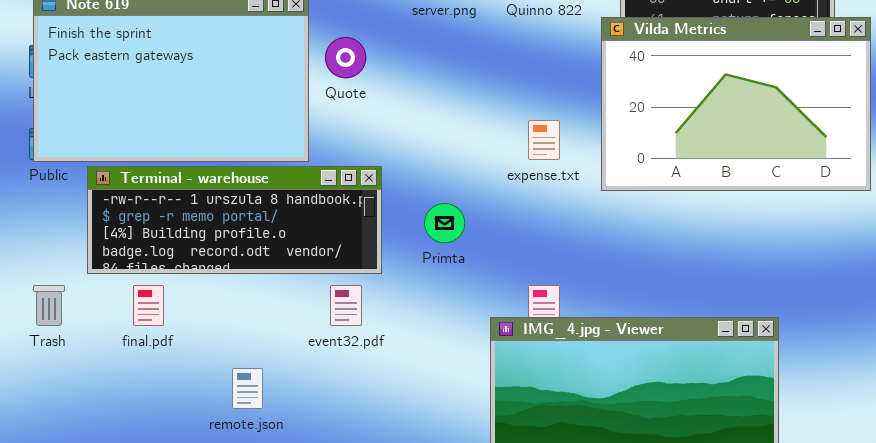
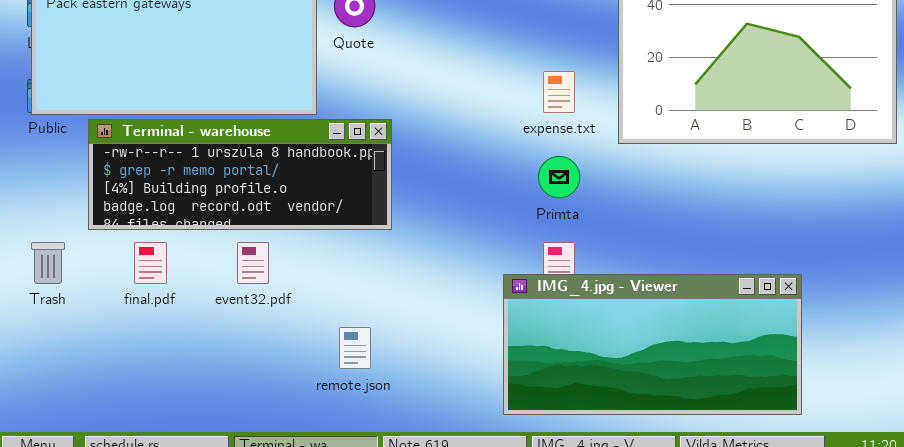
Primta: [424,203,465,243] -> [538,156,580,198], moved
event32.pdf: [330,285,362,326] -> [237,242,269,284], moved
remote.json: [232,368,263,409] -> [339,327,371,369], moved

